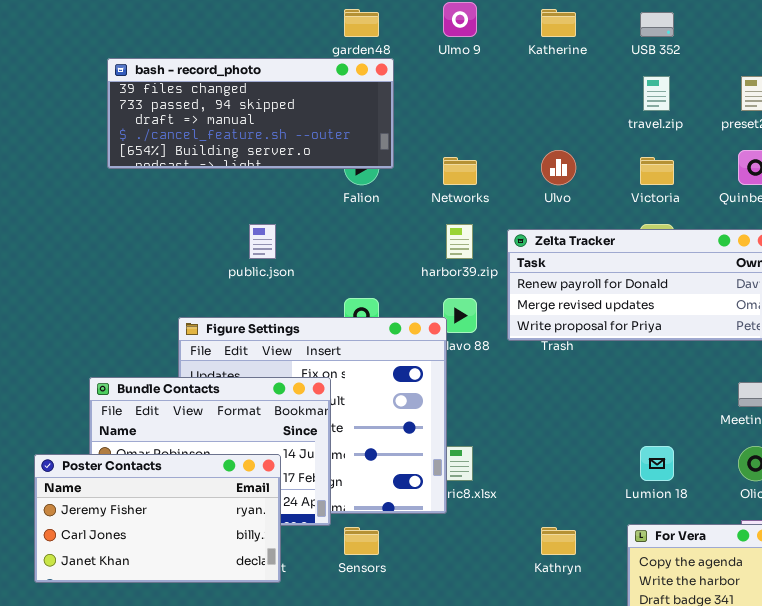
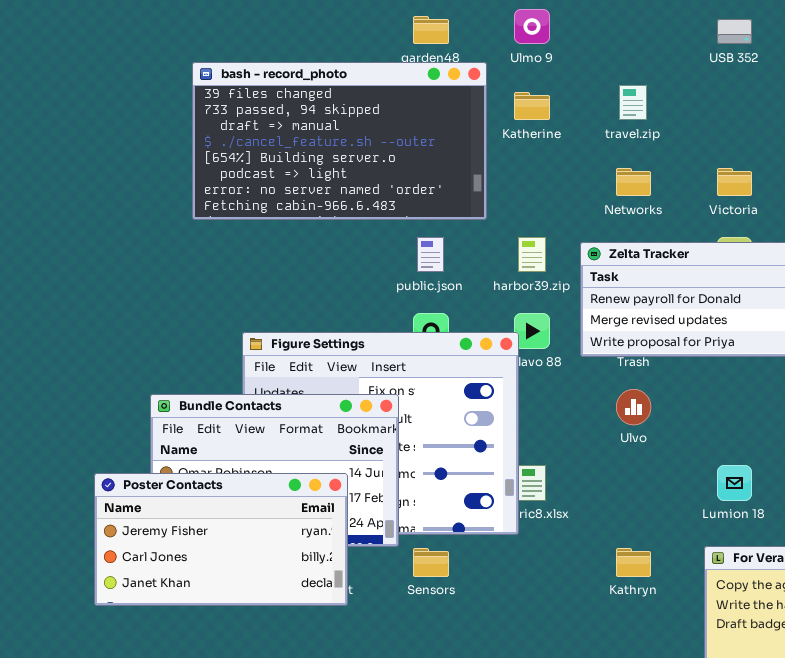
Katherine: [541,9,576,37] -> [514,92,550,120], moved
bash - record_photo: [107,58,394,169] -> [192,62,487,220], moved, resized
travel.zip: [643,76,670,111] -> [619,85,647,120], moved
Ulvo: [541,150,576,185] -> [616,389,651,425], moved
Networks: [443,157,477,185] -> [616,168,651,196], moved
public.json: [249,224,276,259] -> [417,237,444,272], moved

